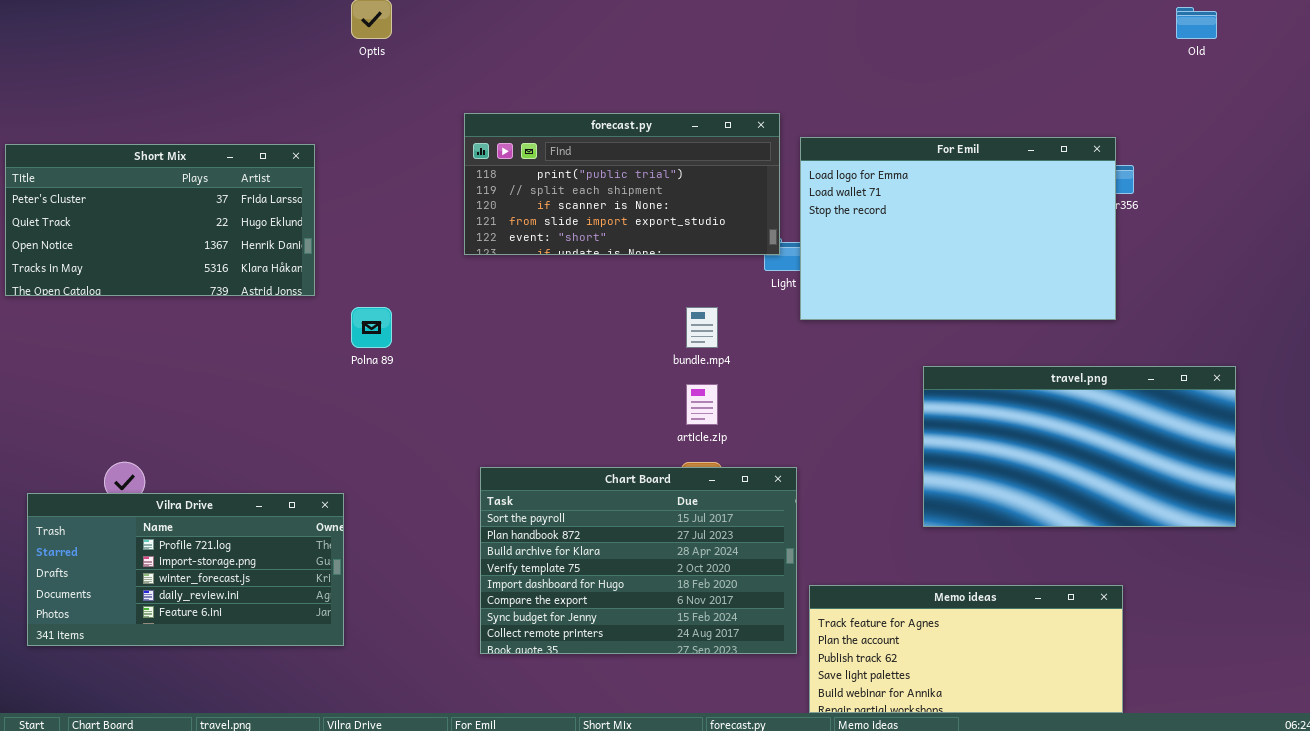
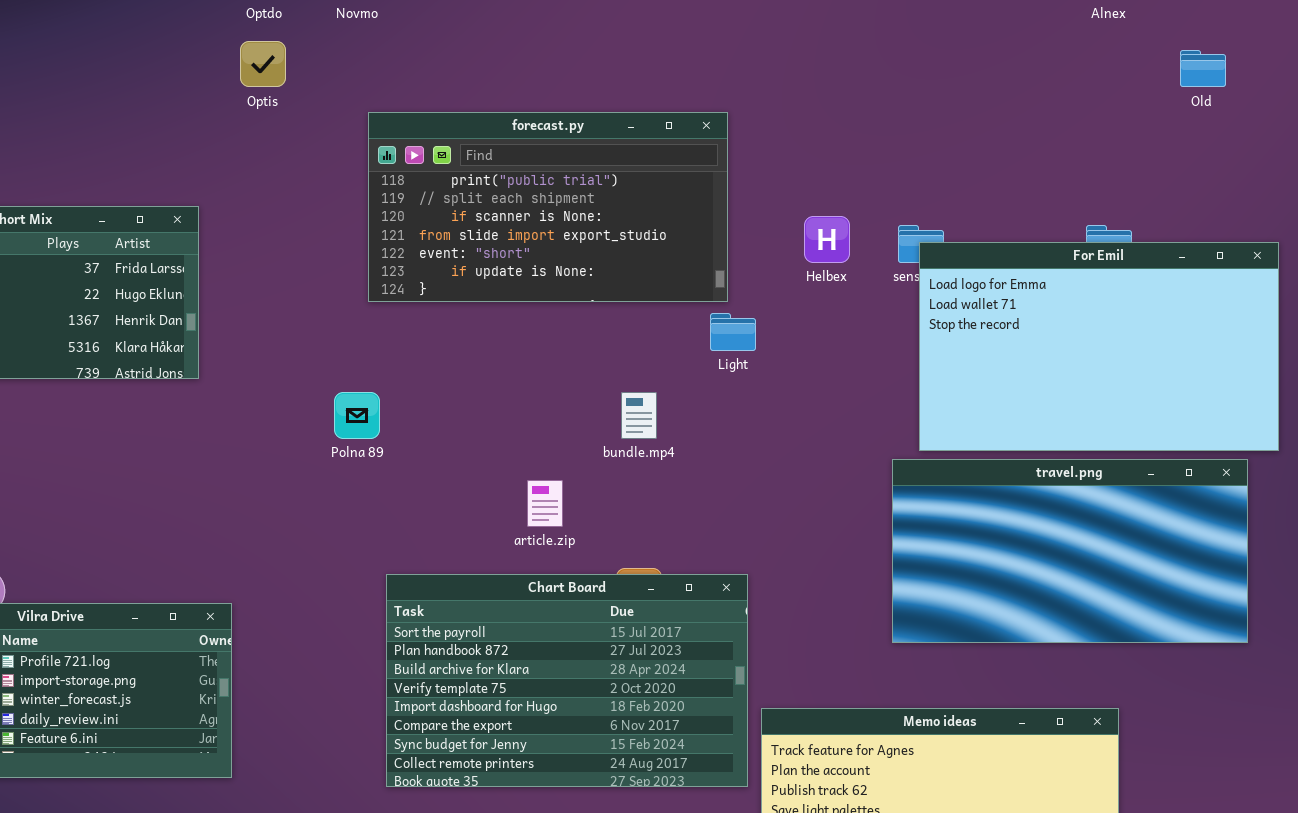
forecast.py: [464,113,780,255] -> [368,112,728,302], moved, resized
For Emil: [800,137,1116,320] -> [919,242,1279,451], moved
Polna 89: [351,307,392,348] -> [334,392,380,439], moved
article.zip: [686,384,718,425] -> [527,480,563,527], moved

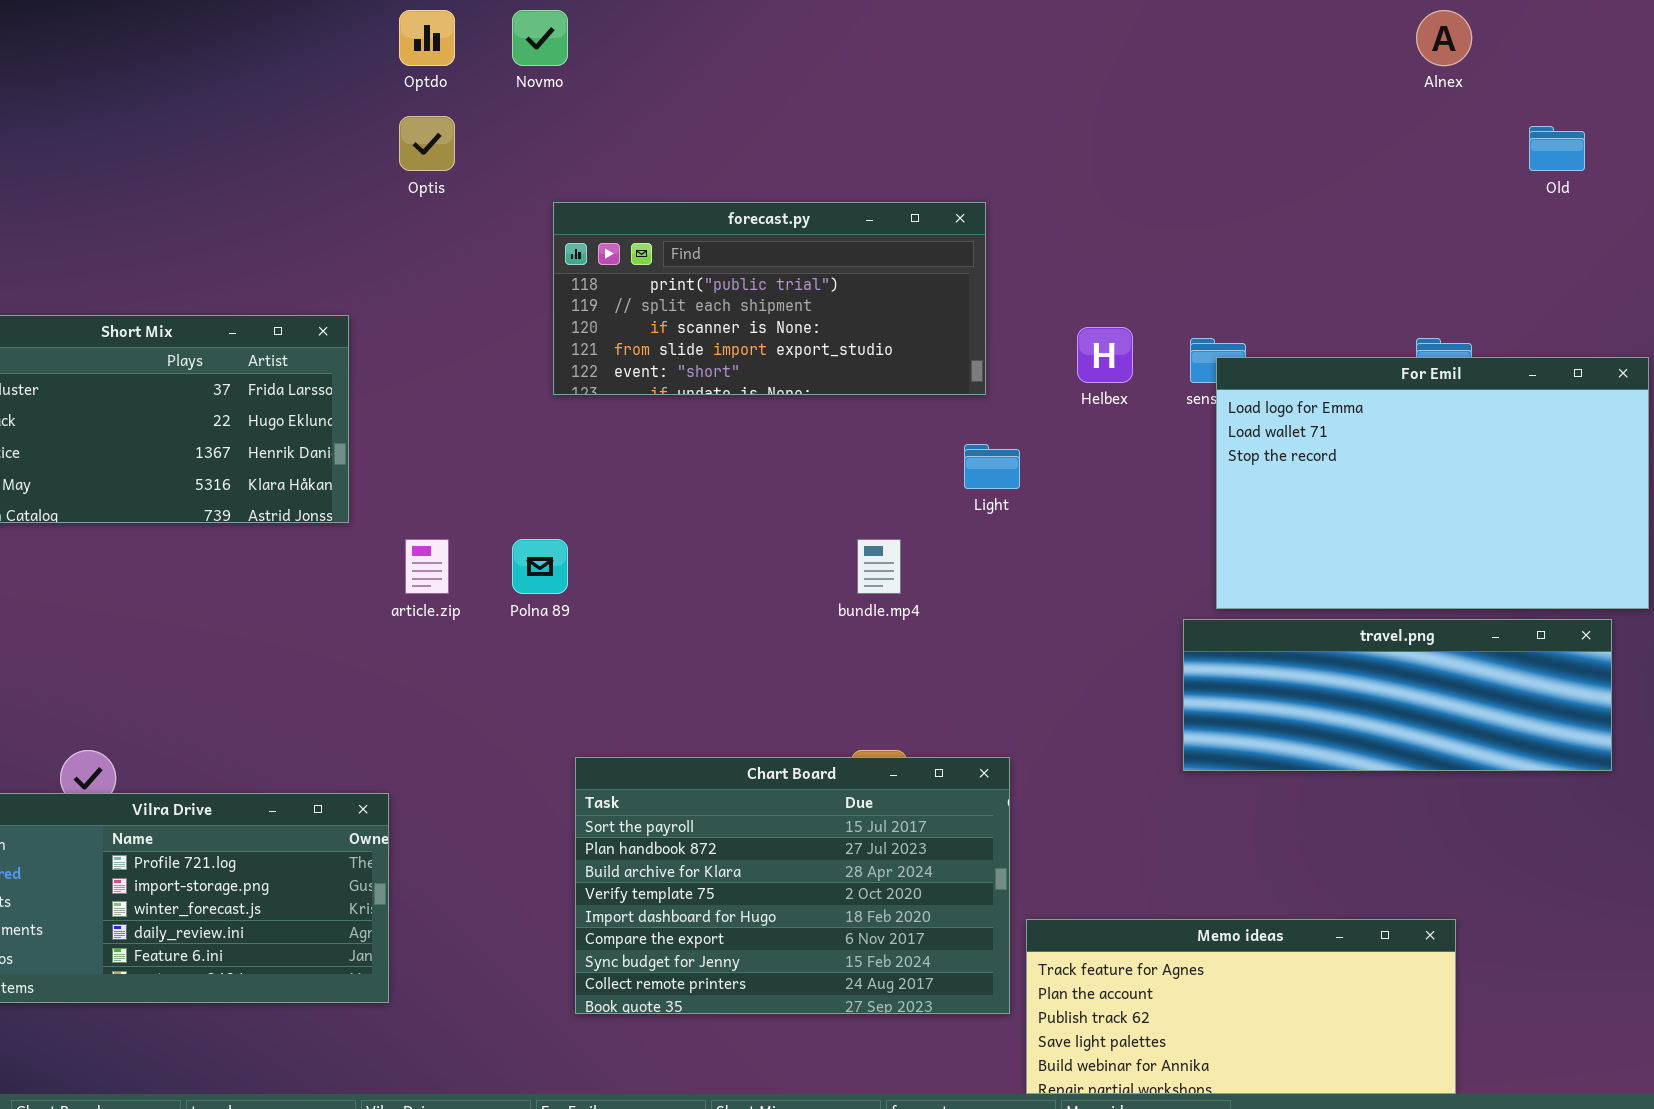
forecast.py: [368,112,728,302] -> [553,202,986,395], resized
travel.png: [892,459,1248,643] -> [1183,619,1612,771], resized
article.zip: [527,480,563,527] -> [405,539,449,594], moved

